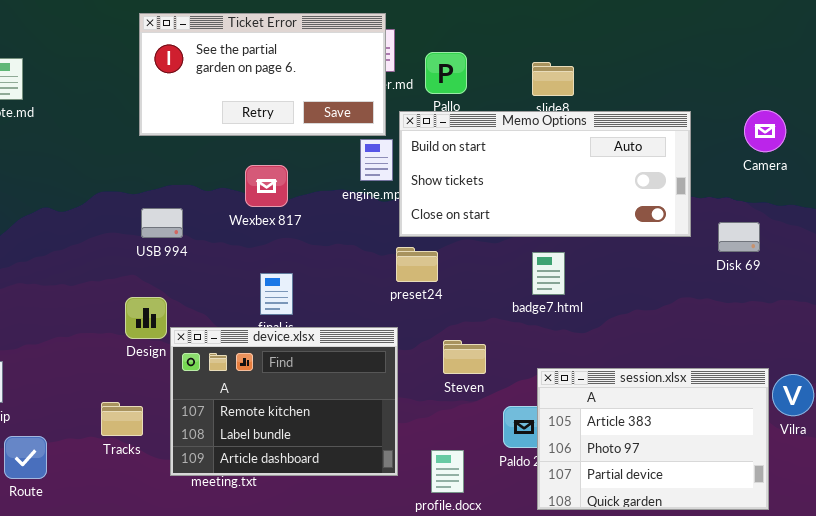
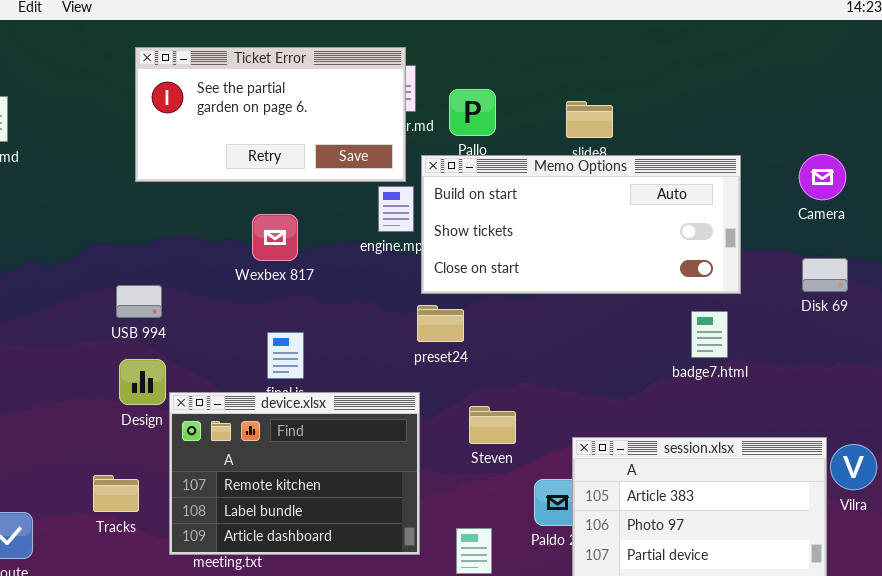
USB 994: [141,208,183,238] -> [116,285,162,318], moved
Disk 69: [718,222,760,252] -> [802,258,848,292], moved
badge7.html: [532,252,565,295] -> [691,311,728,358], moved

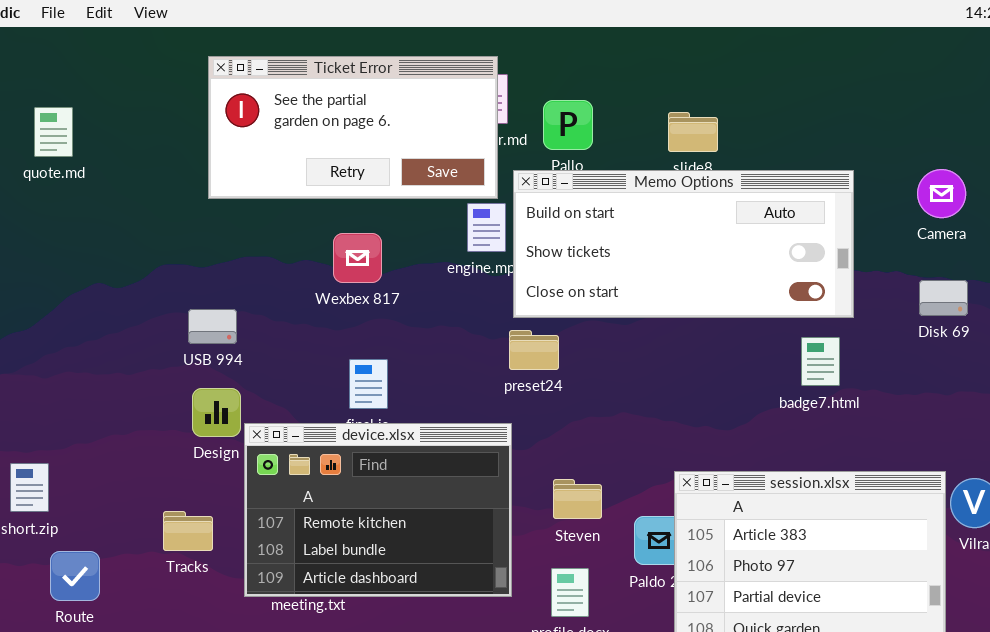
Steven: [469,406,516,444] -> [553,479,602,519], moved

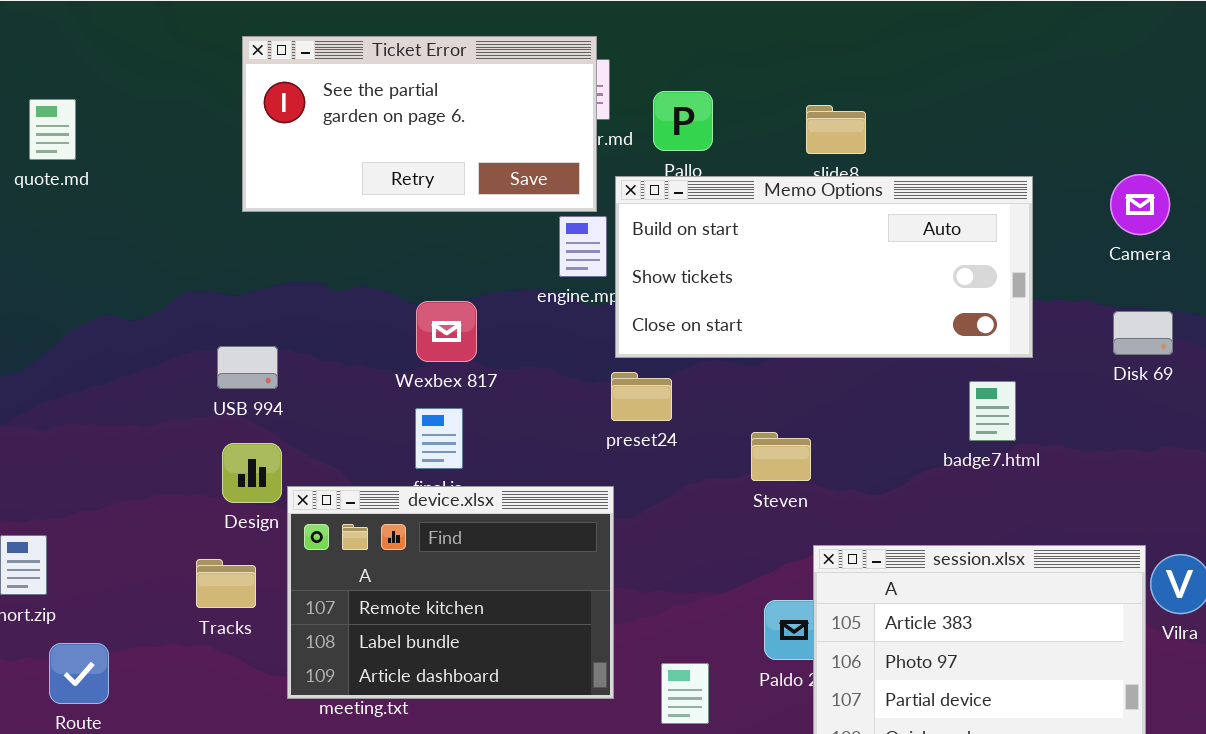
Wexbex 817: [333,233,382,283] -> [416,301,477,362], moved
Steven: [553,479,602,519] -> [751,432,811,481], moved
Tracks: [163,511,213,551] -> [196,559,256,608], moved

